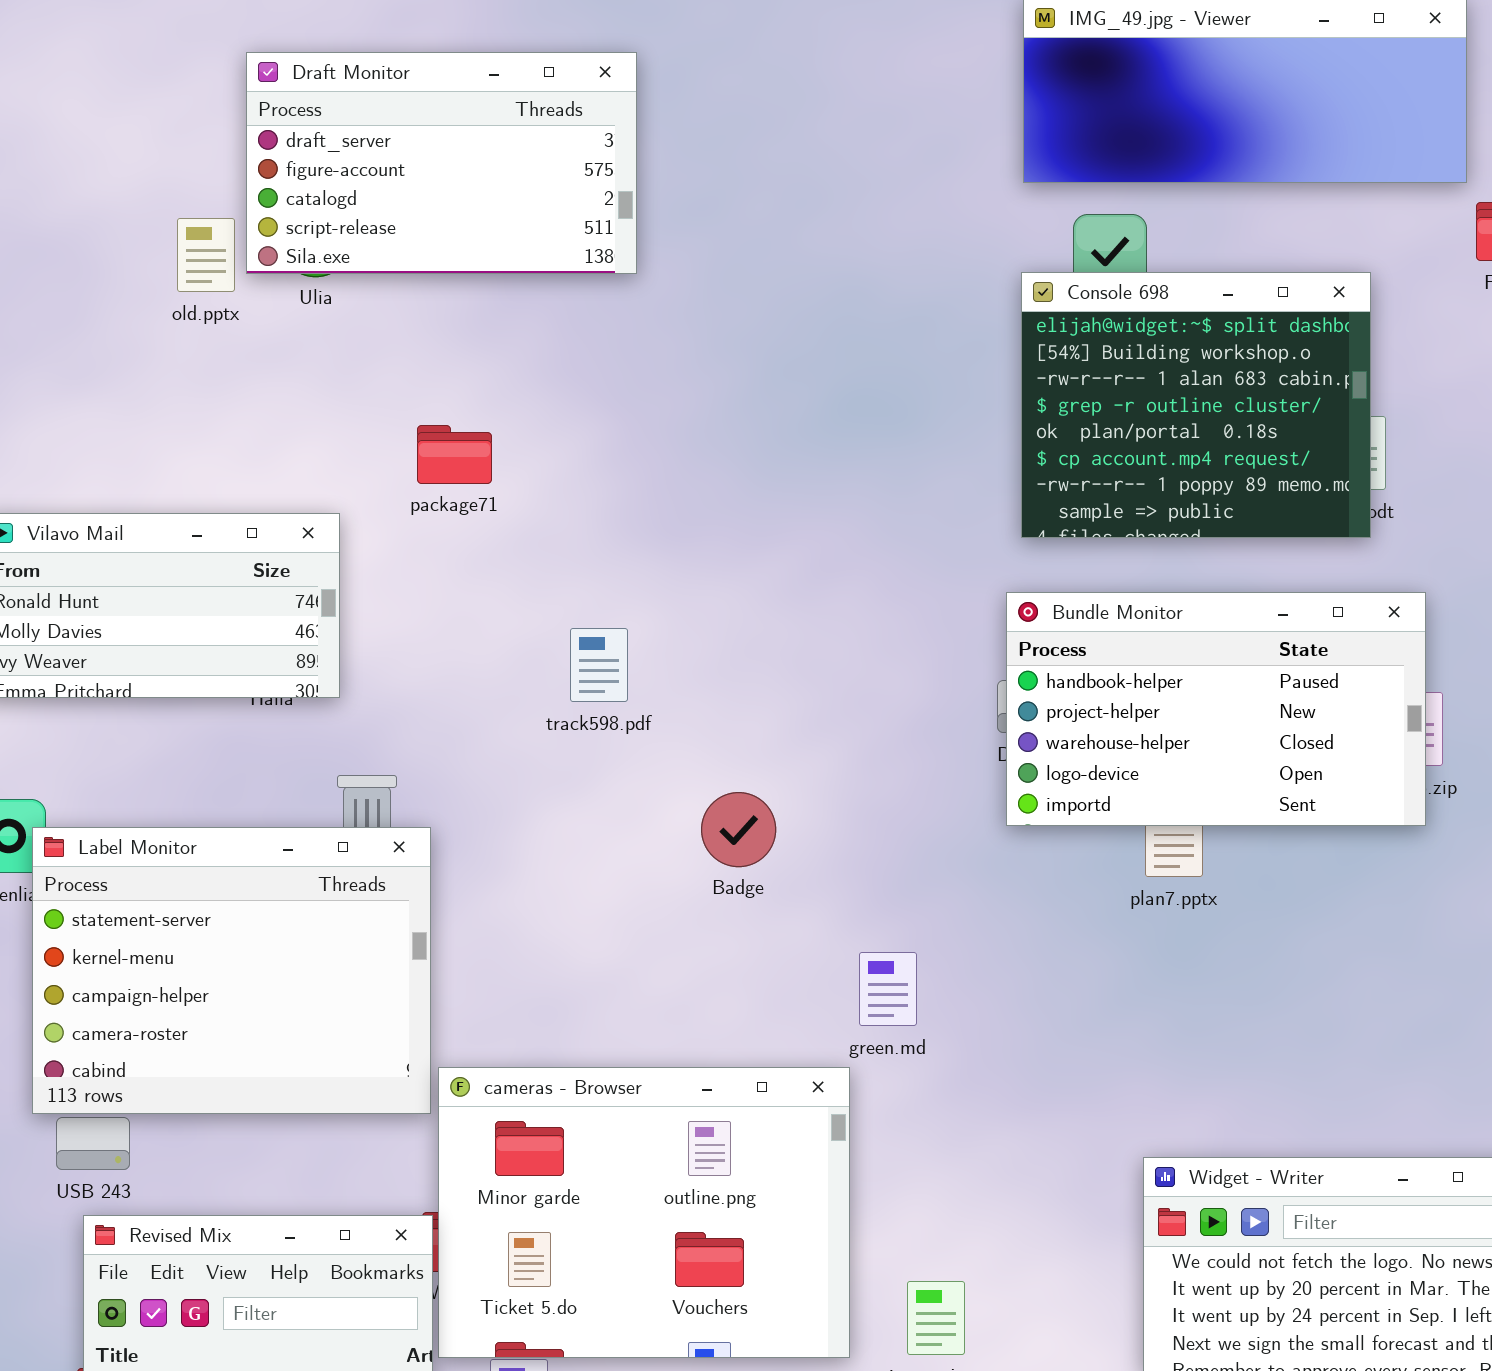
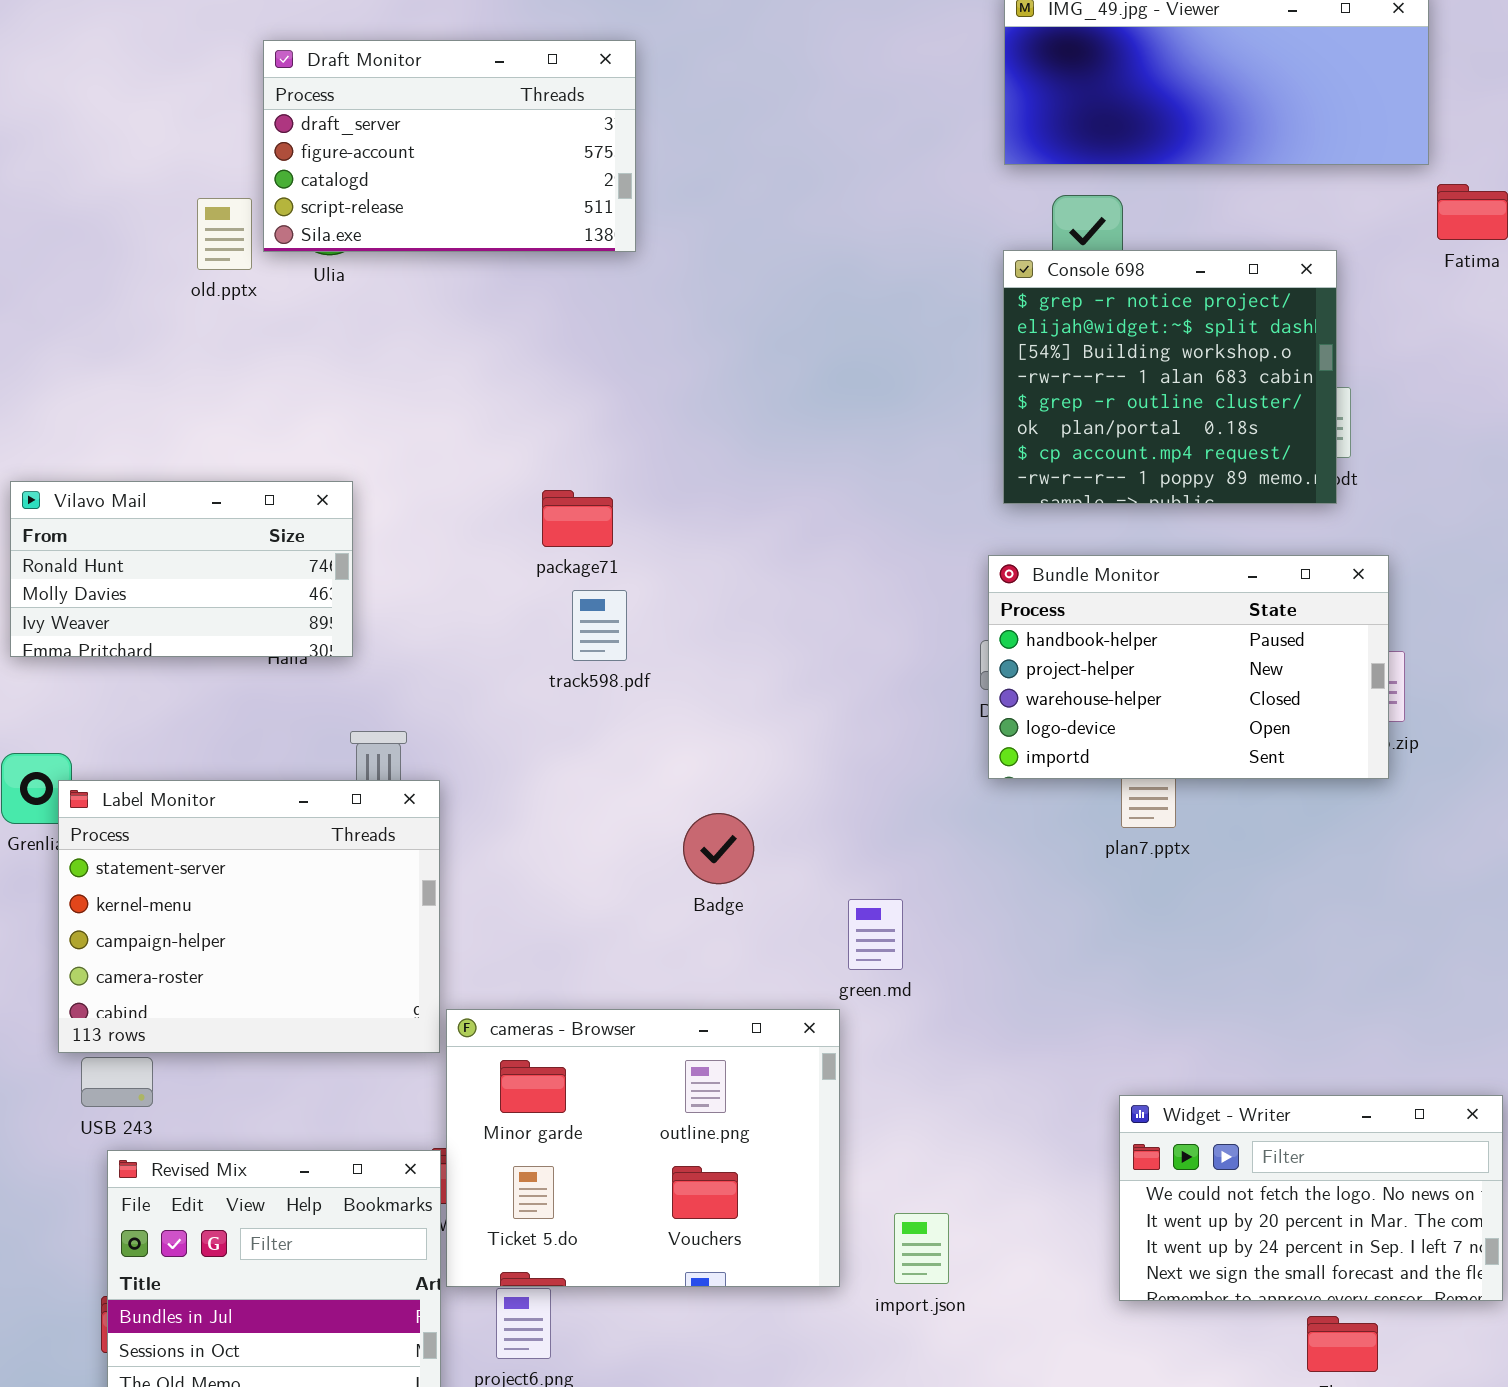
Console 698: [1021,272,1371,538] -> [1003,250,1337,504], scrolled up 1 row
package71: [417,425,492,484] -> [542,490,613,547], moved
Badge: [701,792,776,867] -> [683,813,754,884], moved

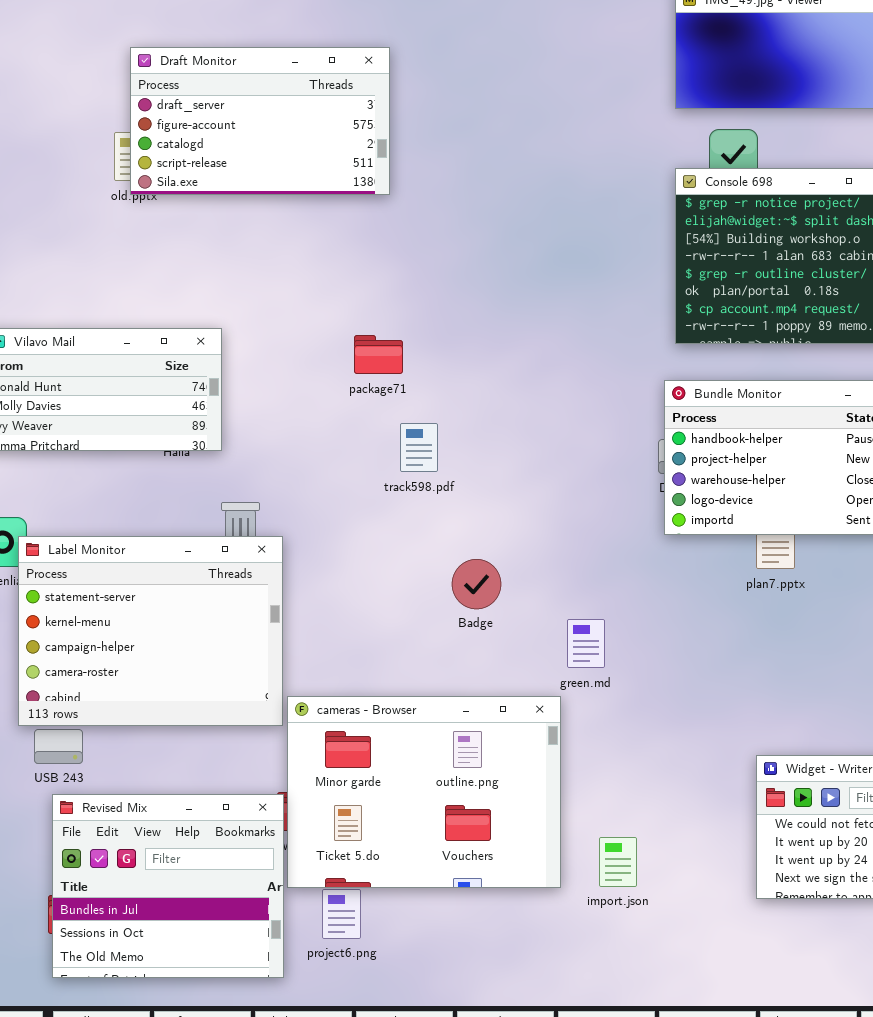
Draft Monitor: [263,40,636,252] -> [130,47,390,195], moved
track598.pdf: [572,590,627,661] -> [400,423,438,472], moved

